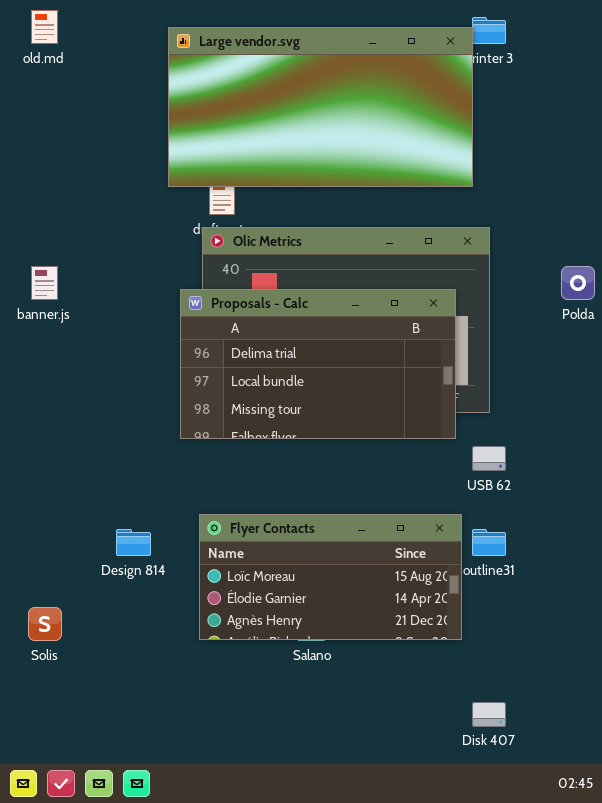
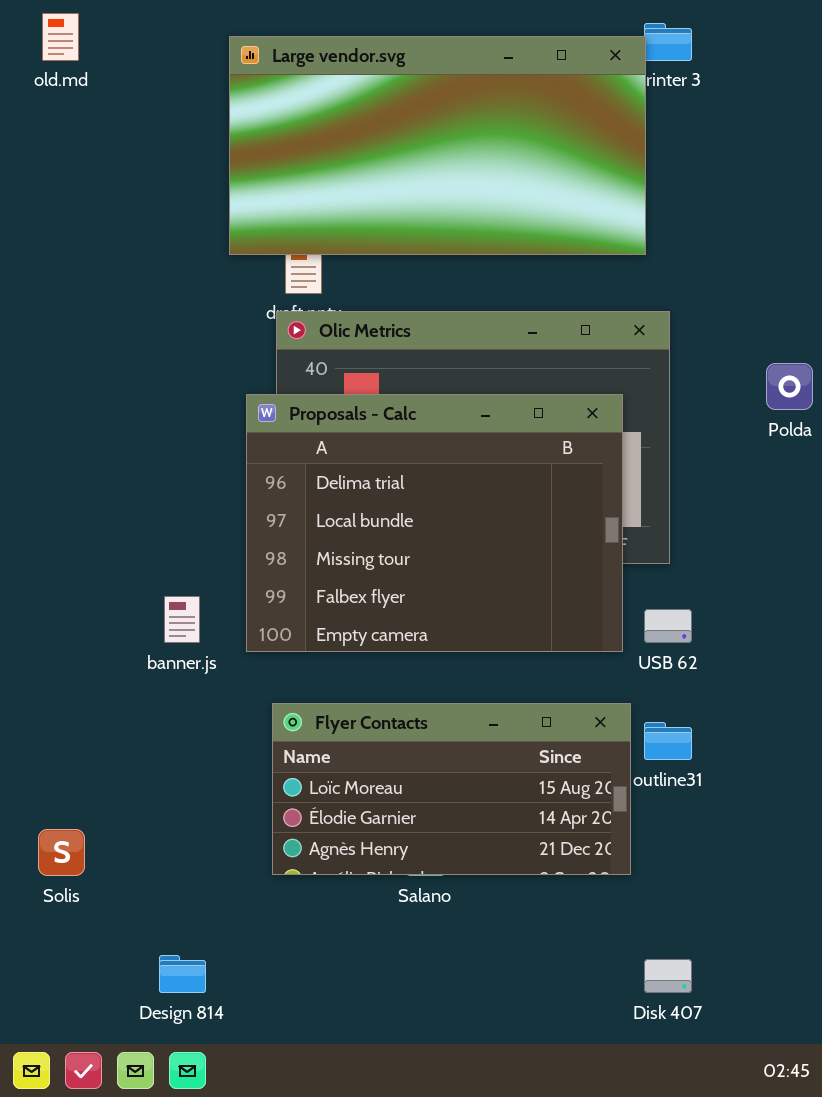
banner.js: [31,266,58,300] -> [164,596,200,643], moved
Proposals - Calc: [180,289,456,439] -> [246,394,623,652], resized
Design 814: [116,529,151,556] -> [159,955,206,993], moved

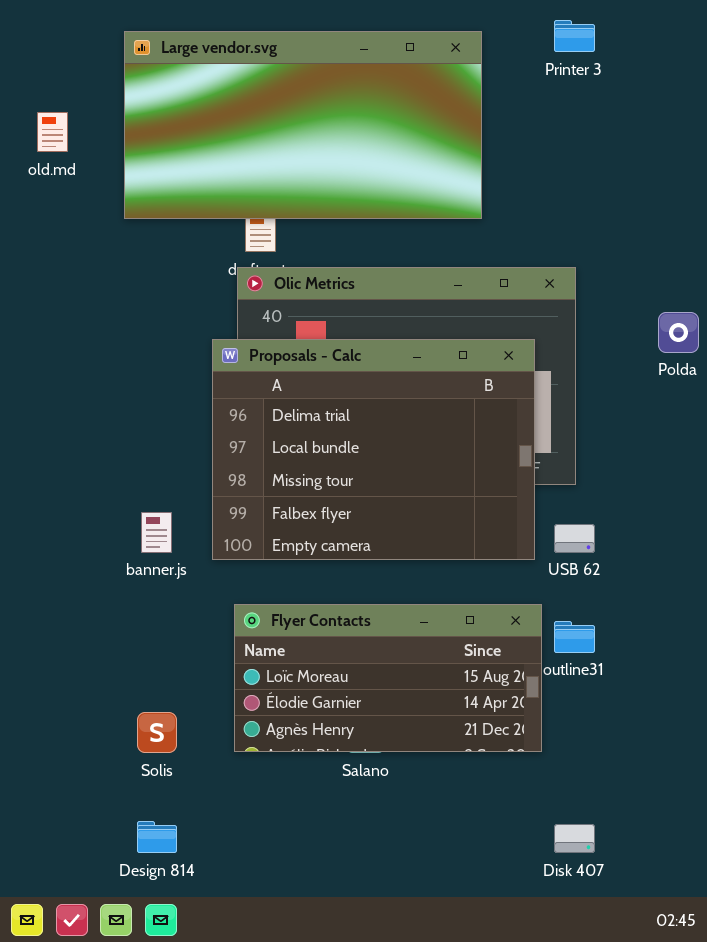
old.md: [42,13,79,61] -> [37,112,68,152], moved
Large vendor.svg: [229,36,646,255] -> [124,31,482,219], moved
Solis: [38,829,85,876] -> [137,712,177,753], moved

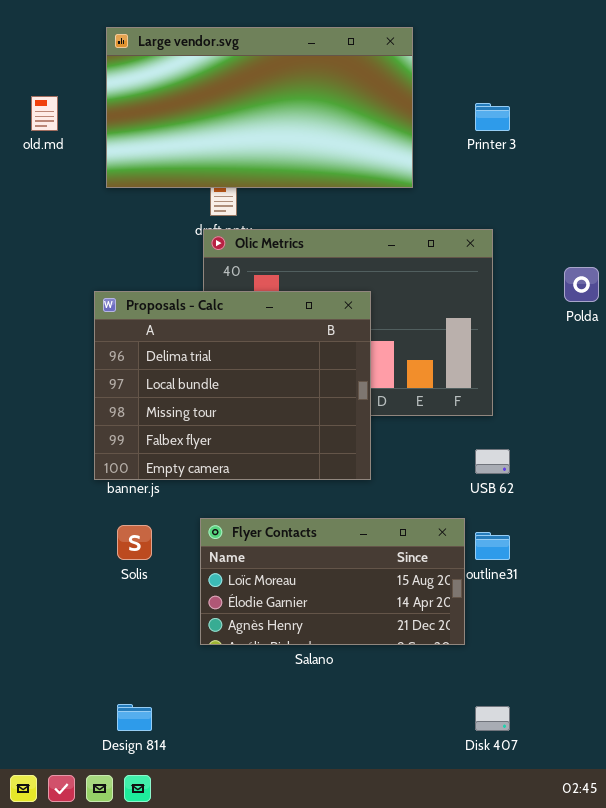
Printer 3: [554,20,595,52] -> [475,103,510,131], moved
Proposals - Calc: [212,339,535,560] -> [94,291,371,480], moved
Solis: [137,712,177,753] -> [117,525,152,560], moved

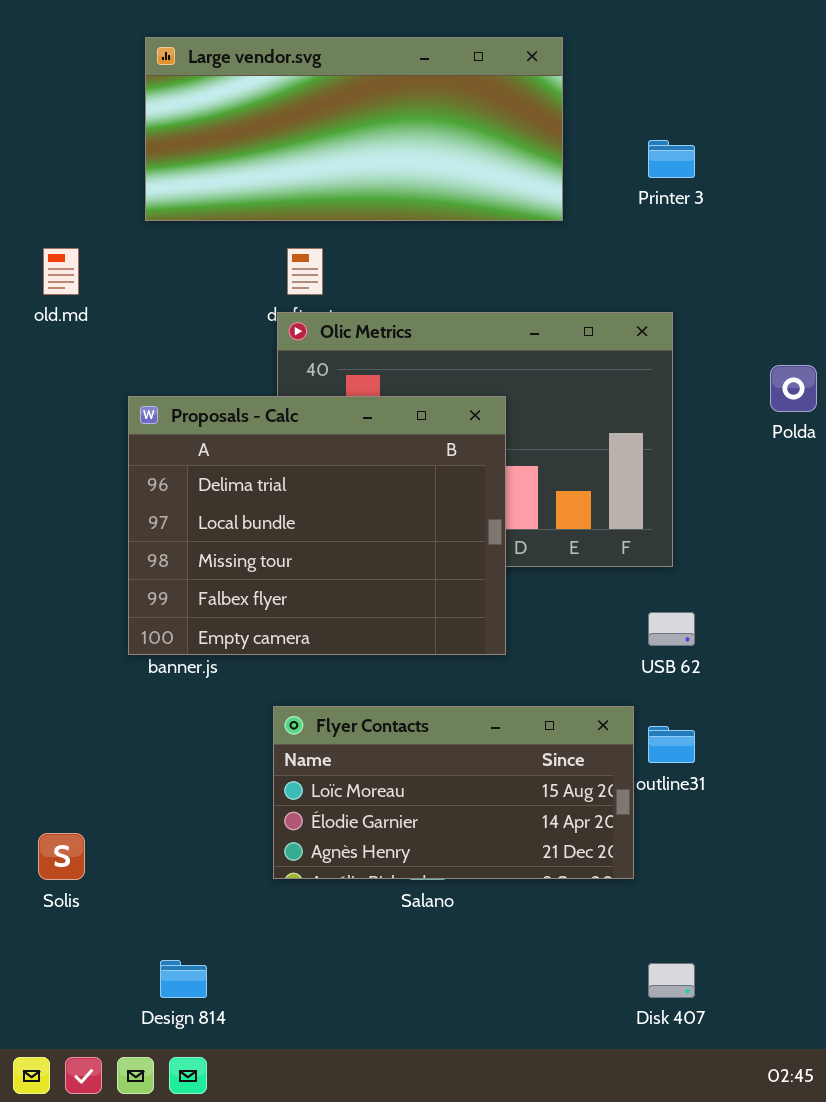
Large vendor.svg: [106,27,413,188] -> [145,37,563,221], resized
old.md: [31,96,58,131] -> [43,248,79,295], moved
Solis: [117,525,152,560] -> [38,833,85,880], moved

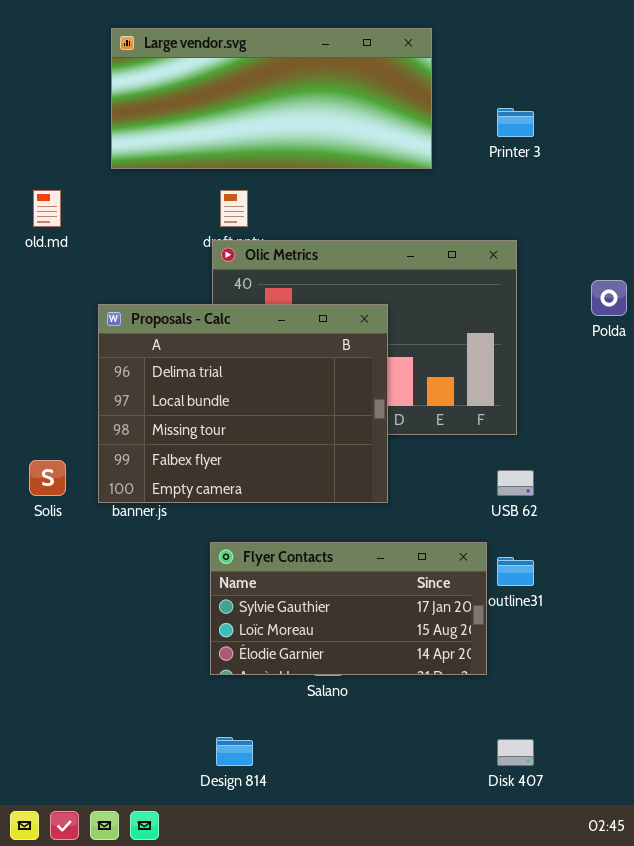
Flyer Contacts: [273,706,634,879] -> [210,542,487,675], scrolled up 1 row
Solis: [38,833,85,880] -> [29,460,66,496], moved
Design 814: [160,960,207,998] -> [216,737,253,766], moved

